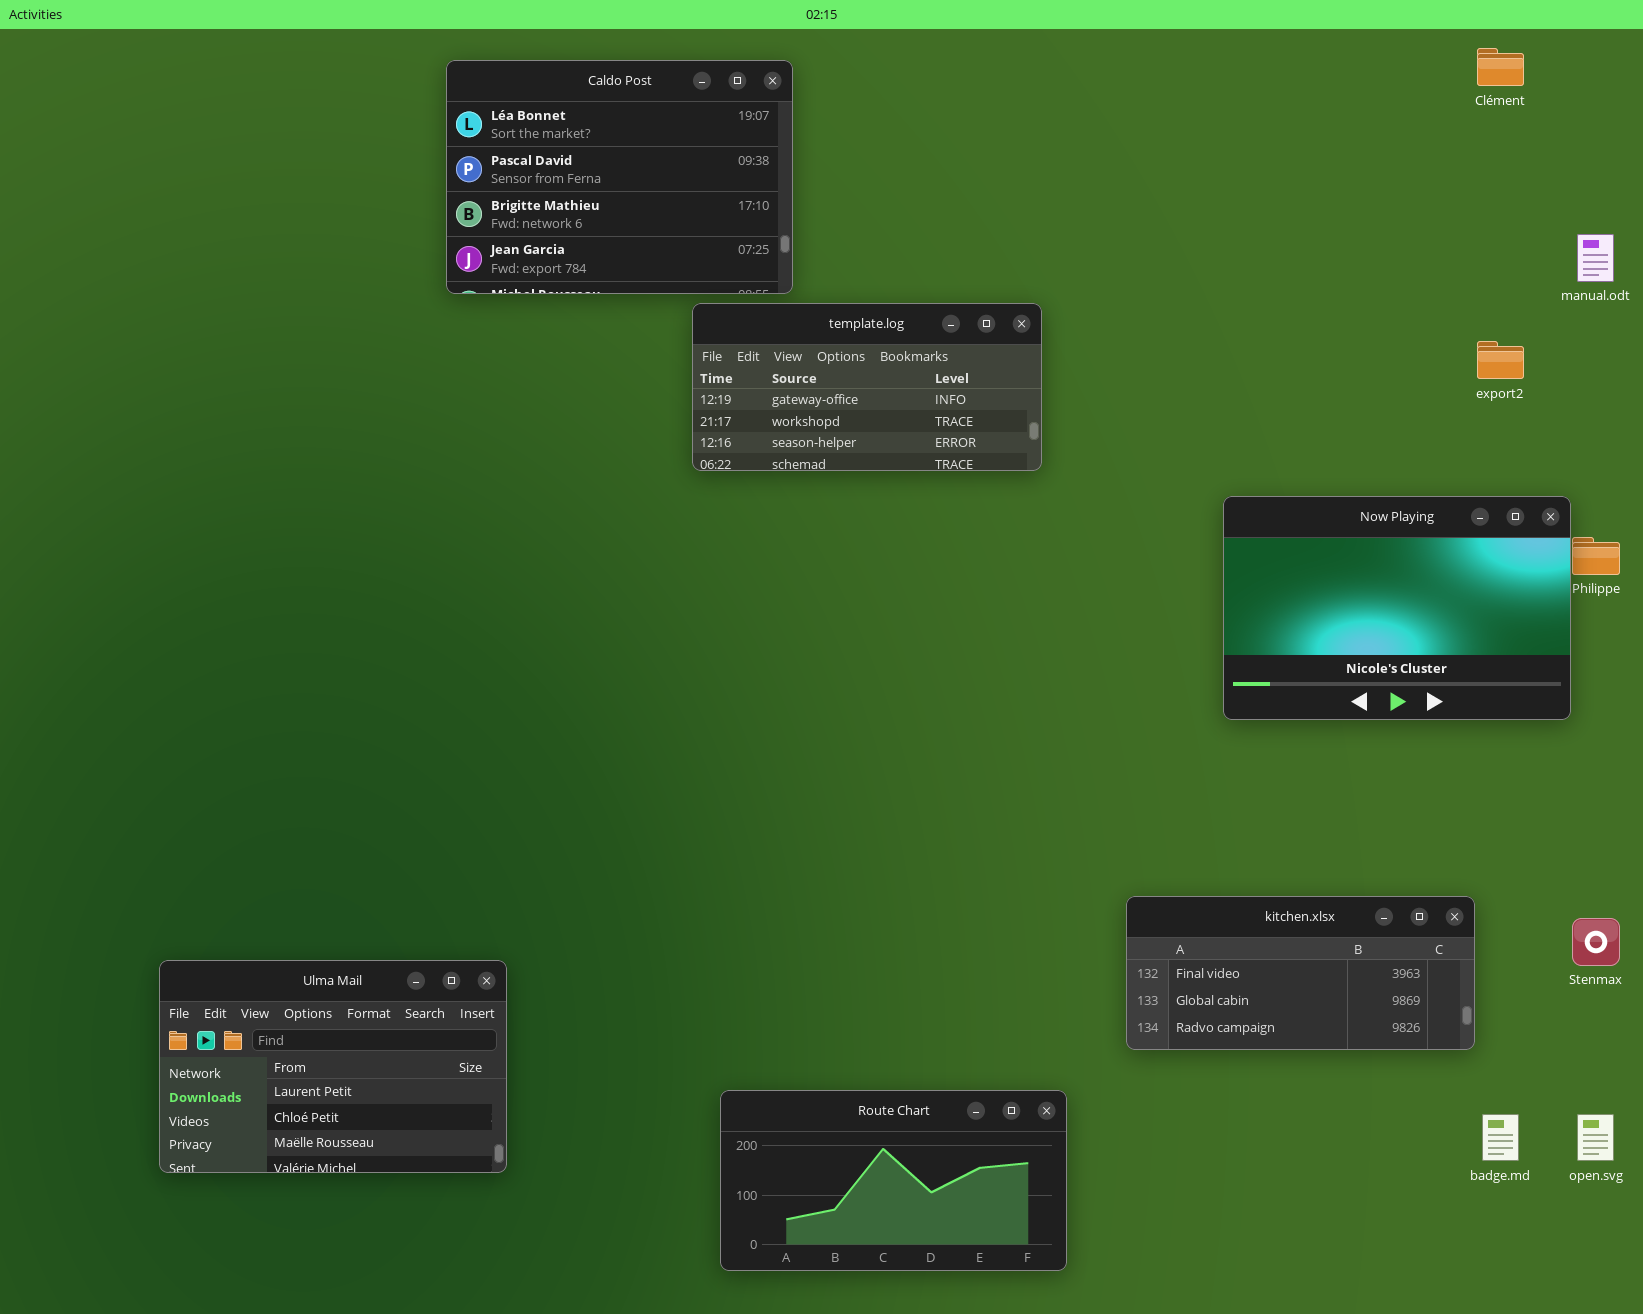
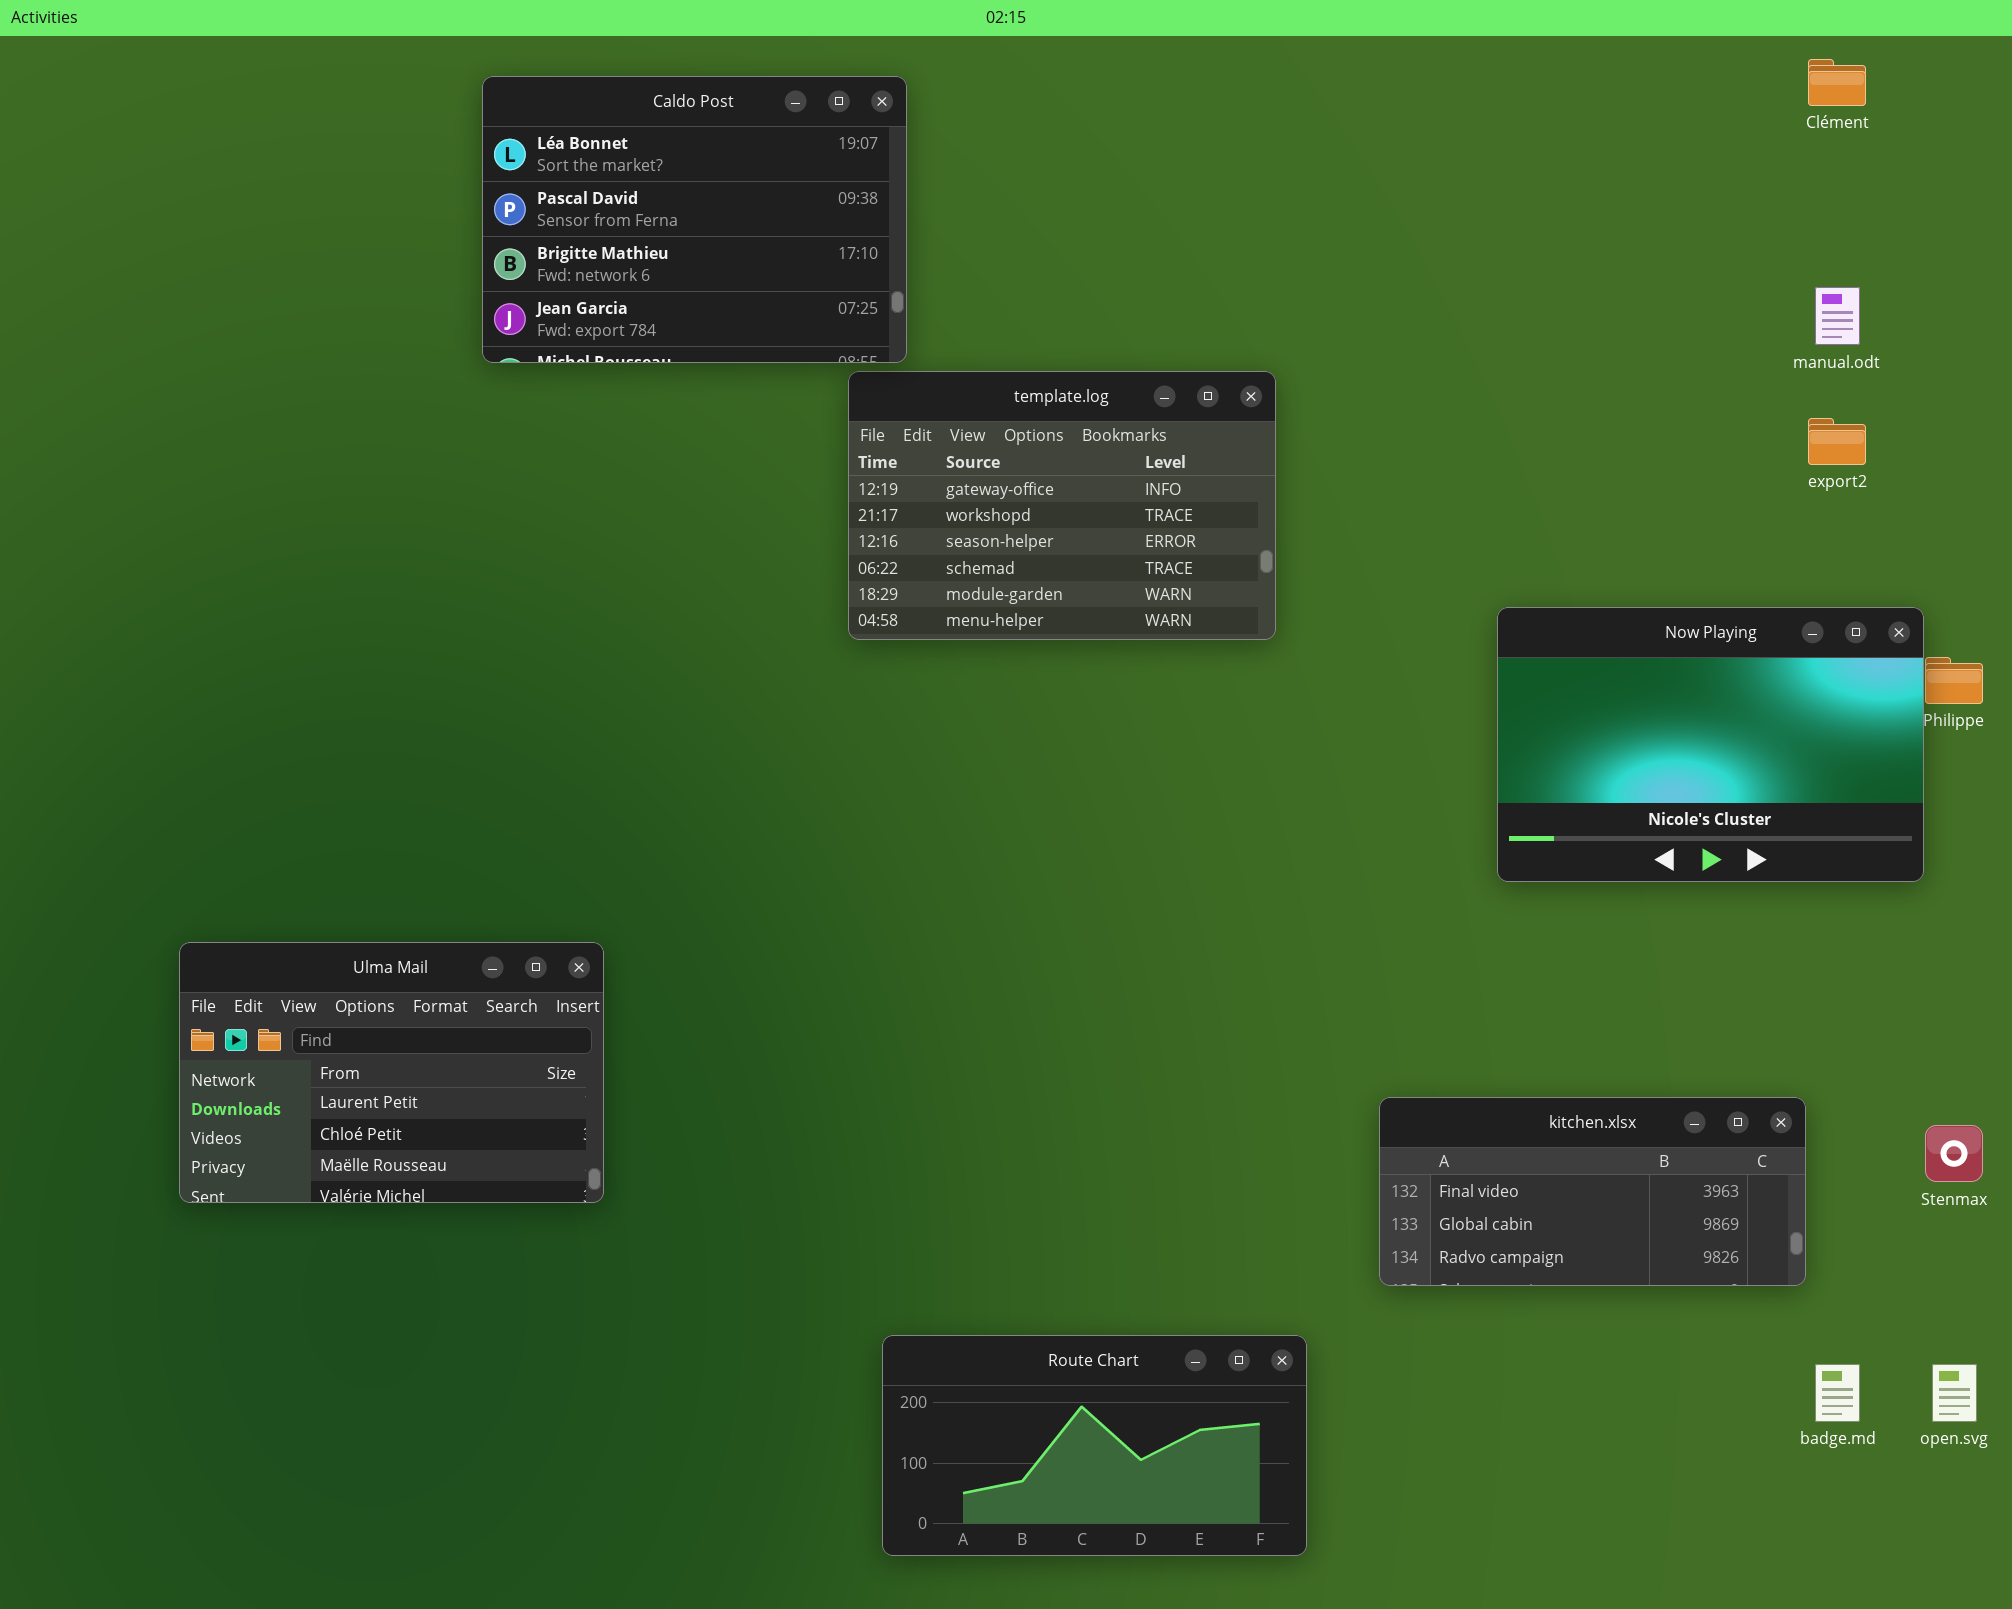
Caldo Post: [446,60,793,294] -> [482,76,907,363], moved
manual.odt: [1577,234,1614,282] -> [1815,287,1860,345], moved
template.log: [692,303,1042,471] -> [848,371,1276,640], resized
Ulma Mail: [159,960,507,1173] -> [179,942,604,1203], moved

